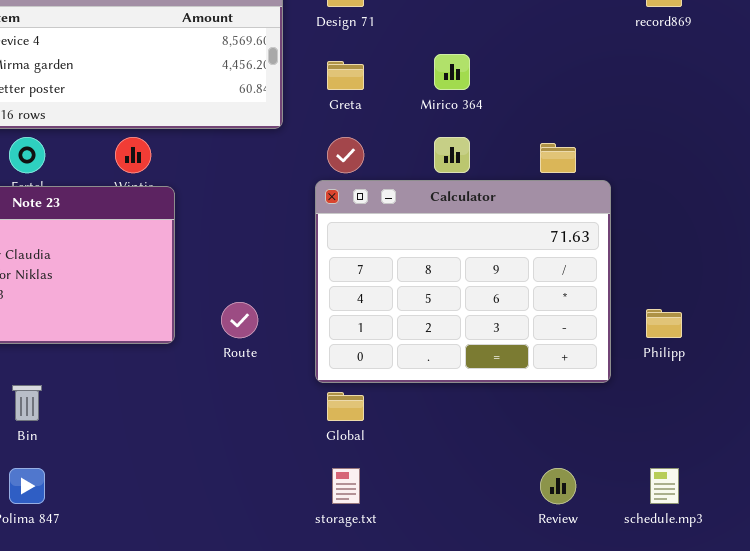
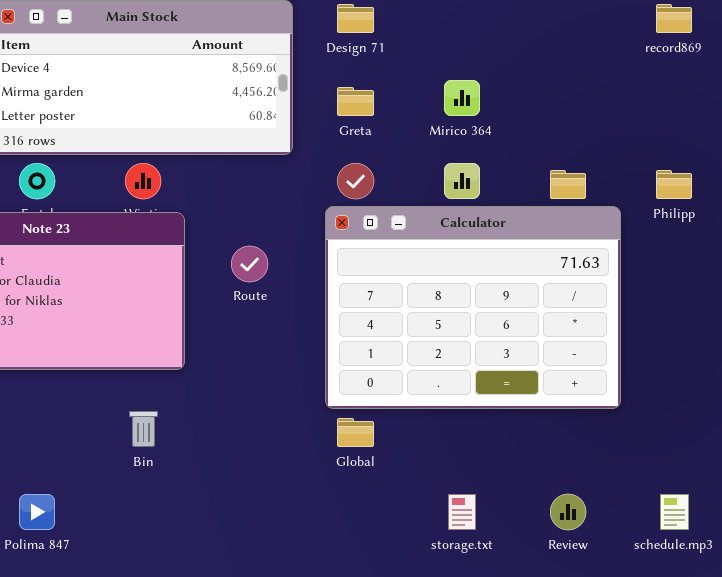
Route: [221,302,258,338] -> [231,246,268,282], moved
Philipp: [646,309,682,338] -> [656,170,692,199], moved
Bin: [12,385,42,421] -> [129,411,158,447], moved
storage.txt: [332,468,360,504] -> [448,494,476,530], moved

